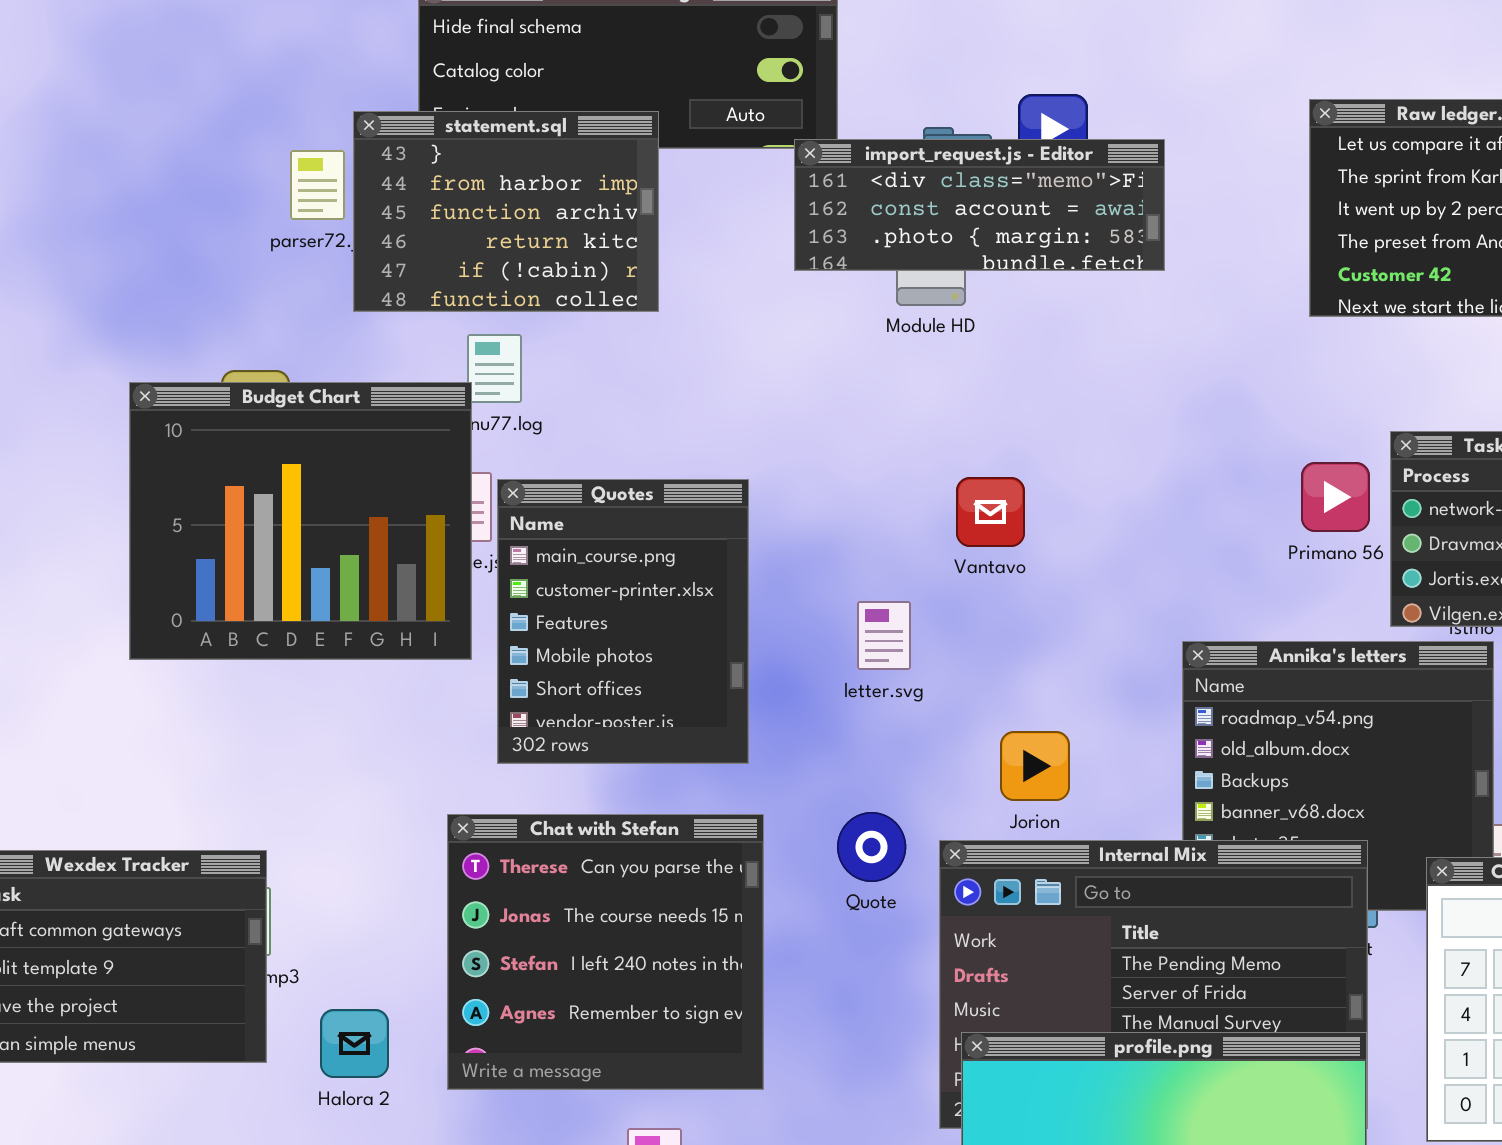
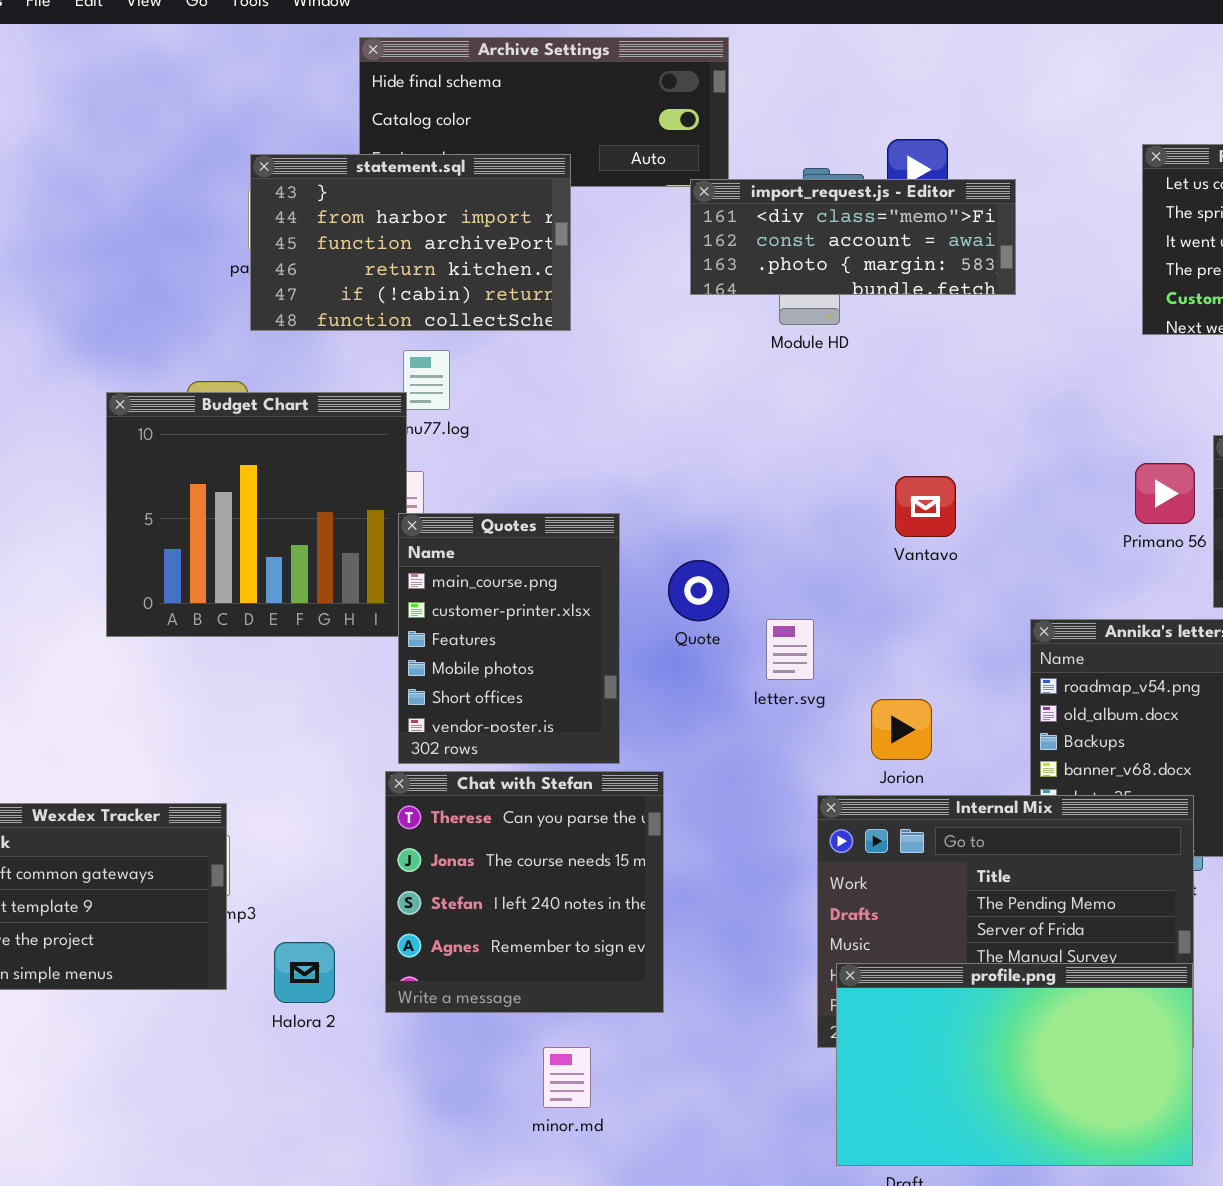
statement.sql: [353,111,659,312] -> [250,154,571,331], resized
Vantavo: [956,477,1025,547] -> [895,476,956,537], moved
Quotes: [497,479,749,764] -> [398,513,620,764], moved
letter.svg: [857,601,911,670] -> [766,619,814,680], moved
Quote: [837,812,906,882] -> [668,560,729,621], moved

